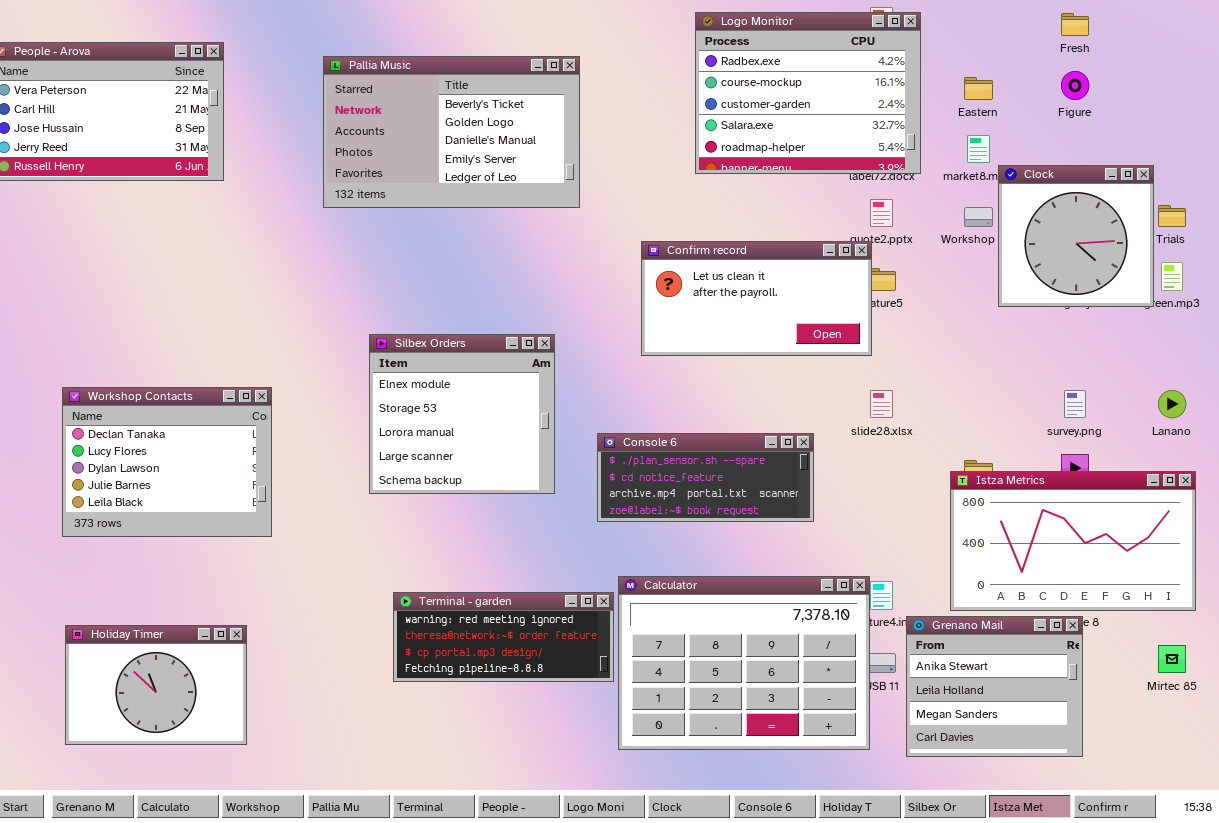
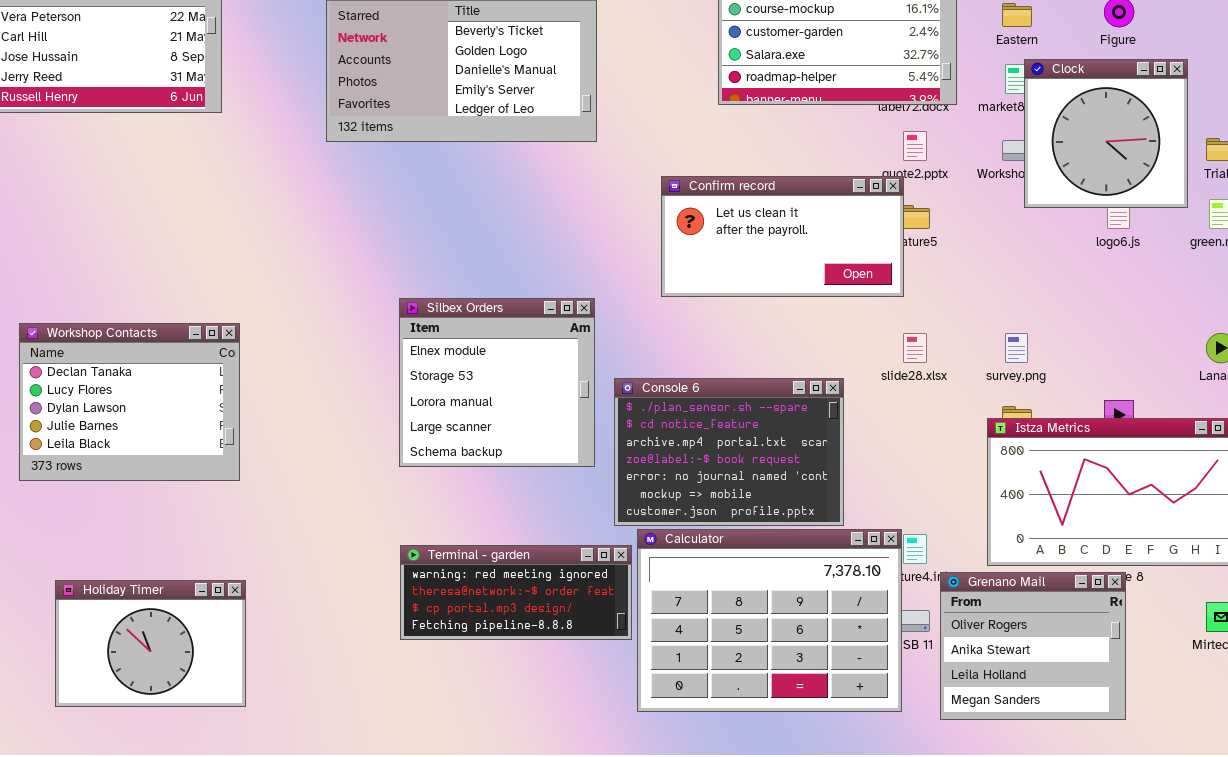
Clock: [998,165,1154,307] -> [1024,59,1188,208], moved
Silbex Orders: [369,334,555,494] -> [399,298,595,467], moved
Workshop Contacts: [62,387,272,537] -> [19,323,240,481], moved
survey.png: [1064,390,1086,418] -> [1005,333,1028,363], moved
Console 6: [597,433,814,522] -> [614,378,844,526], resized
Grenano Mail: [906,616,1083,757] -> [940,572,1126,720], scrolled up 1 row

